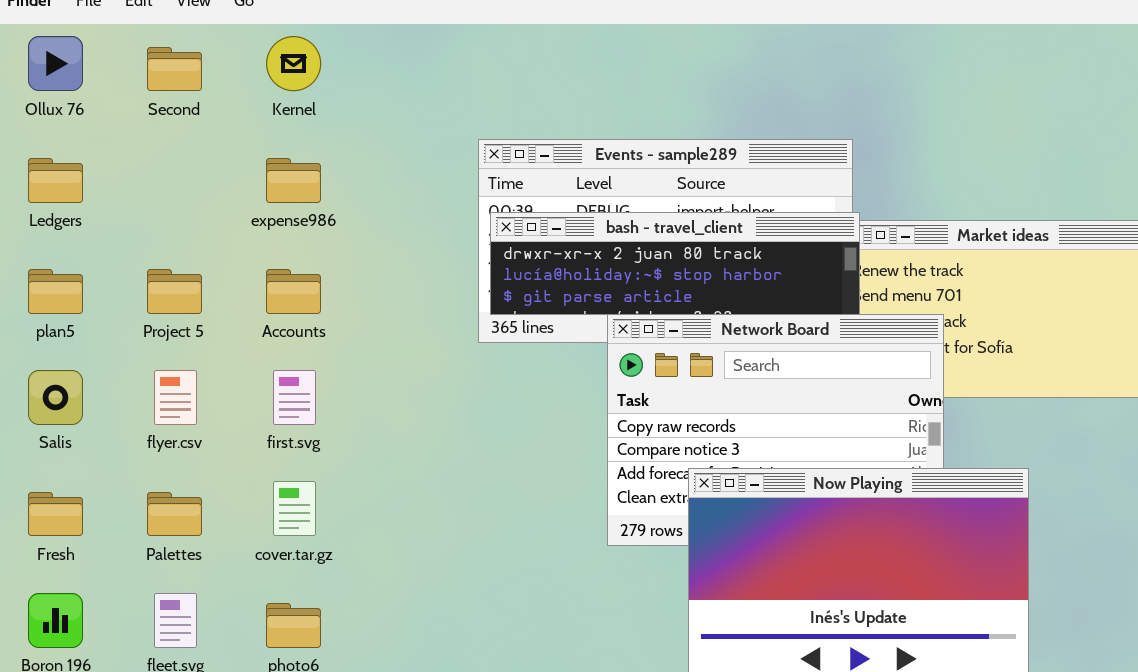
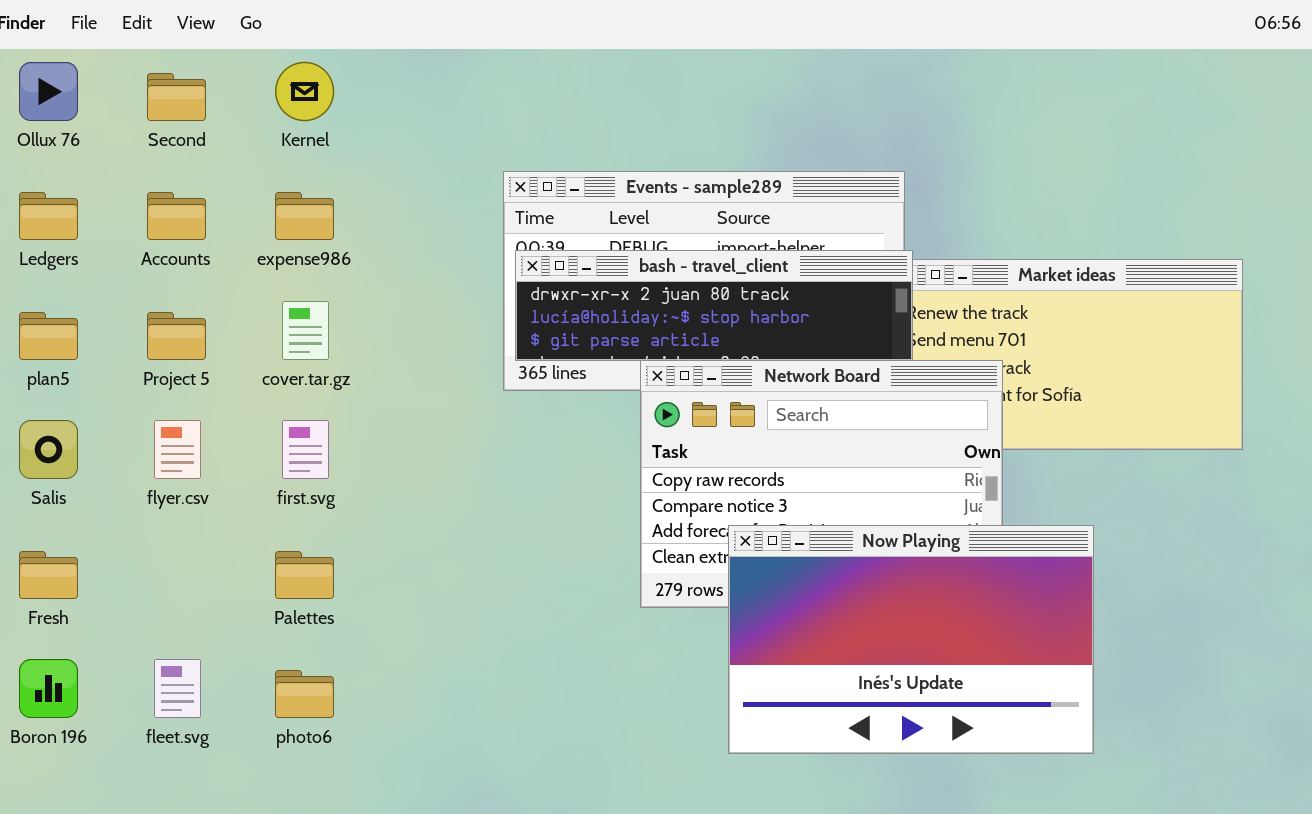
Accounts: [266,269,321,314] -> [147,192,206,240], moved
cover.tar.gz: [273,481,316,536] -> [282,301,329,360], moved
Palettes: [147,492,202,536] -> [275,551,334,599], moved

